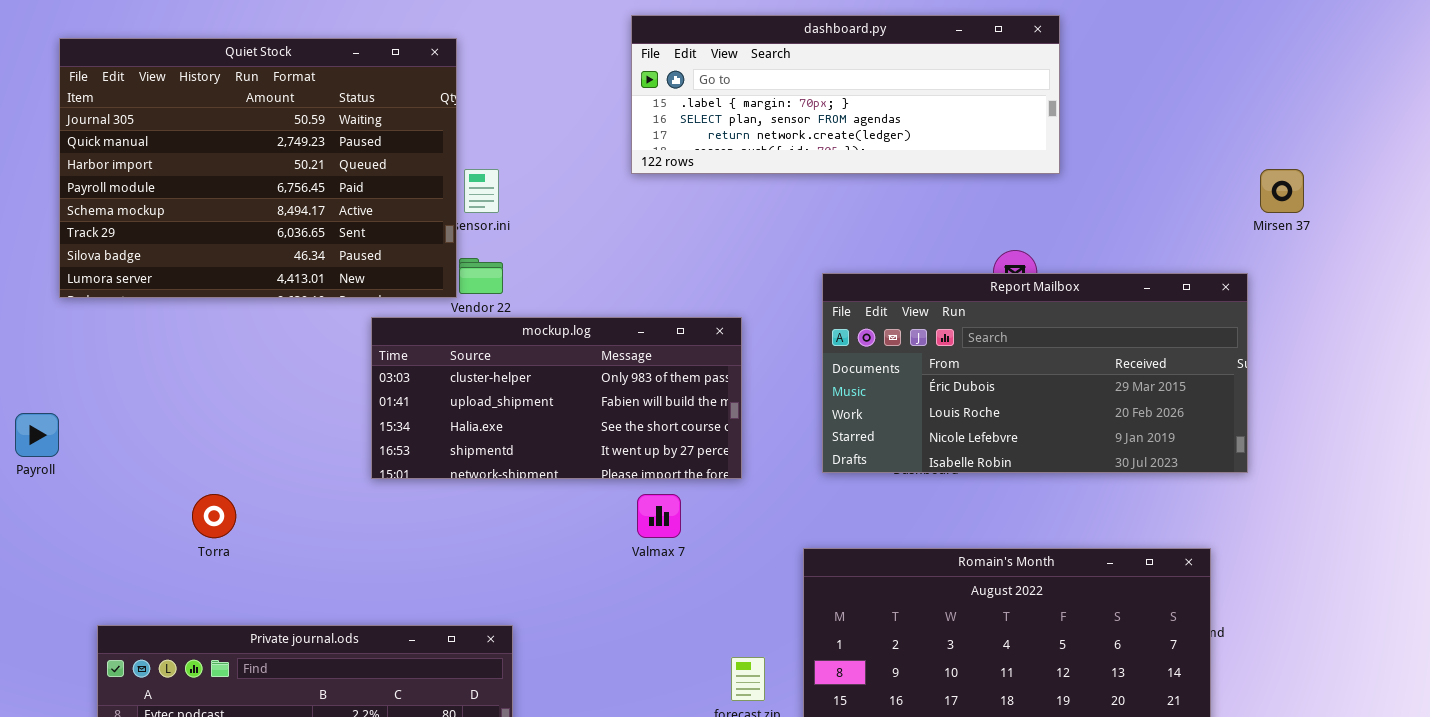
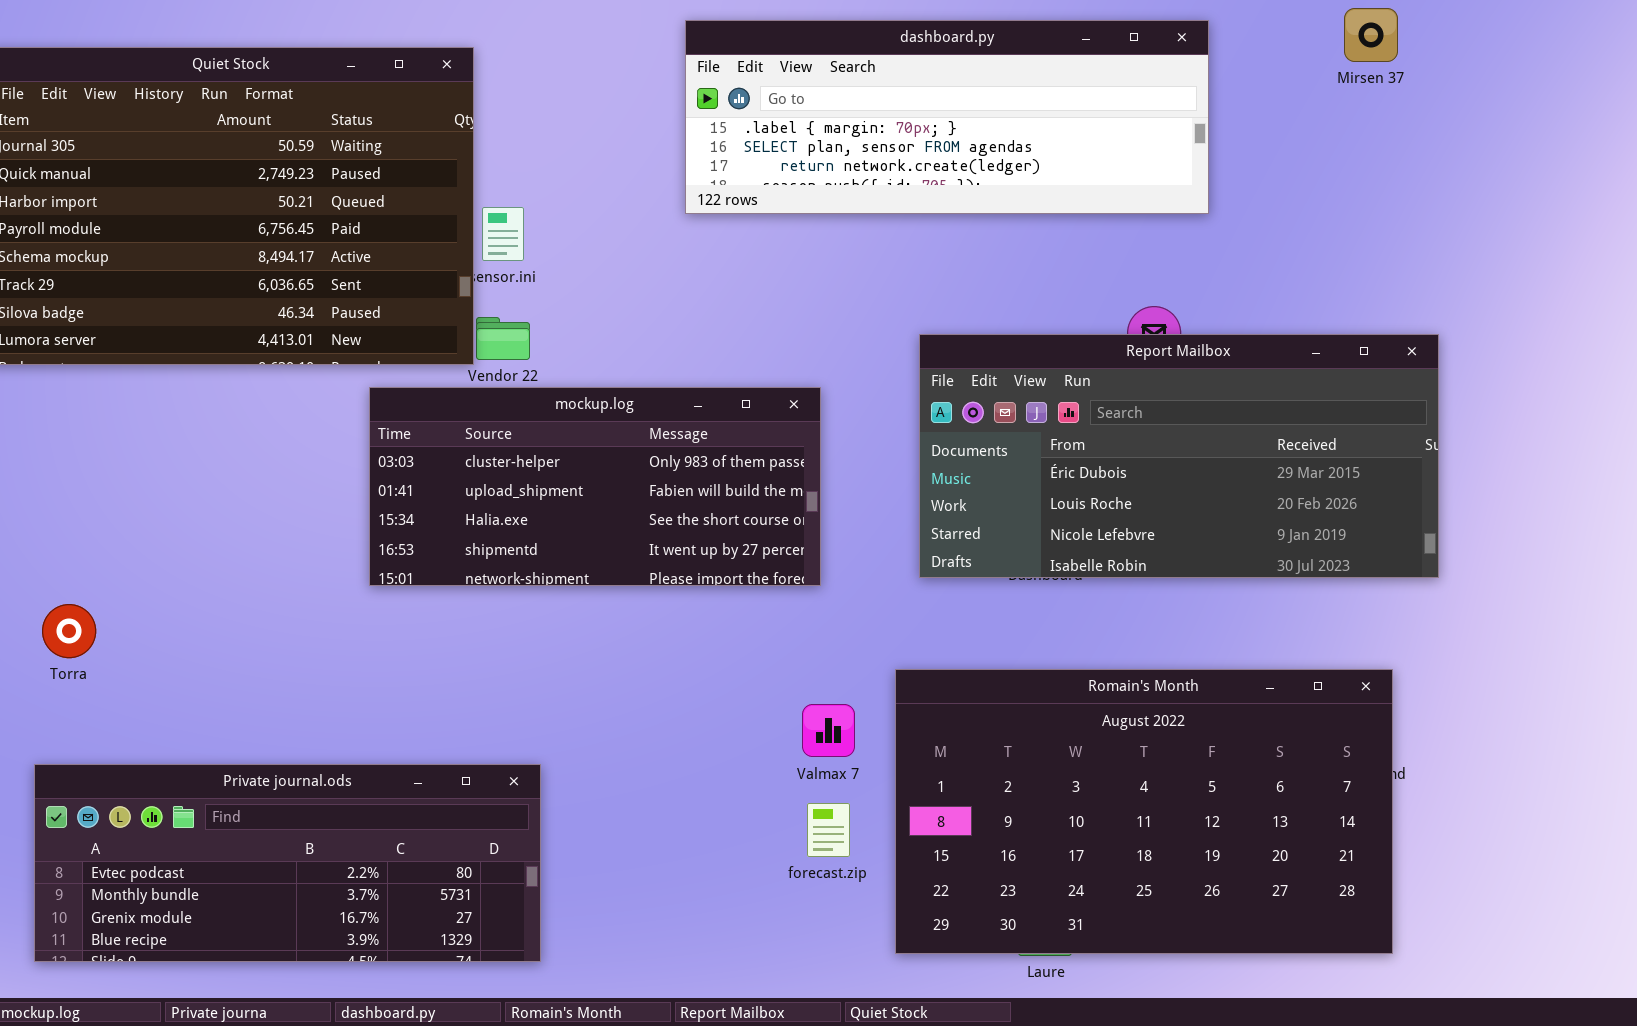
Mirsen 37: [1260,169,1304,213] -> [1344,8,1398,62], moved
Torra: [192,494,236,538] -> [42,604,96,658], moved
Valmax 7: [637,494,681,538] -> [802,704,855,757], moved

